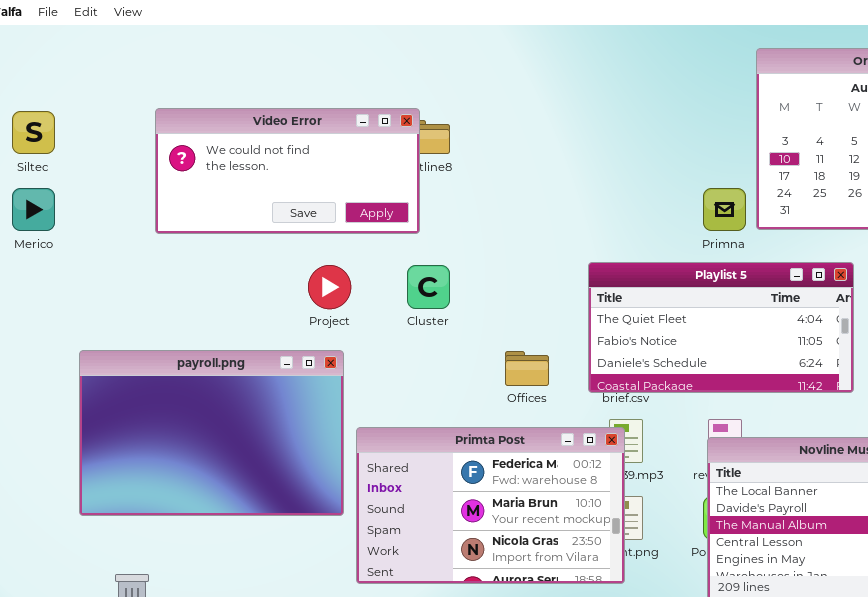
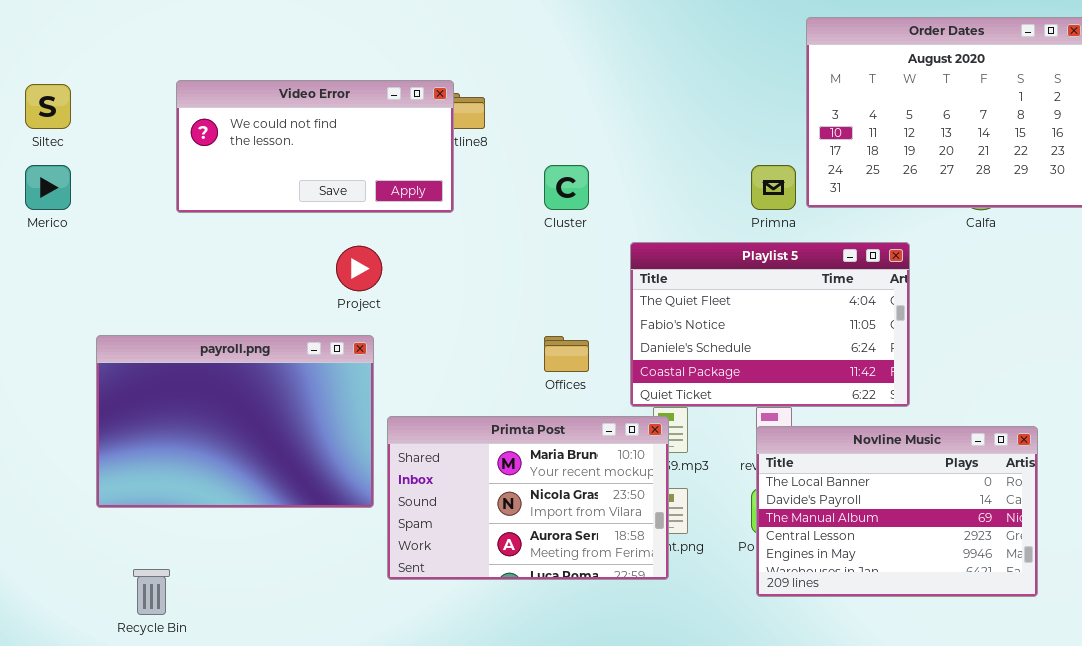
Playlist 5: [588,262,854,393] -> [630,242,910,407], resized
Cluster: [407,265,450,309] -> [544,165,589,210], moved
Primta Post: [356,427,625,584] -> [387,416,669,580], scrolled down 1 row

